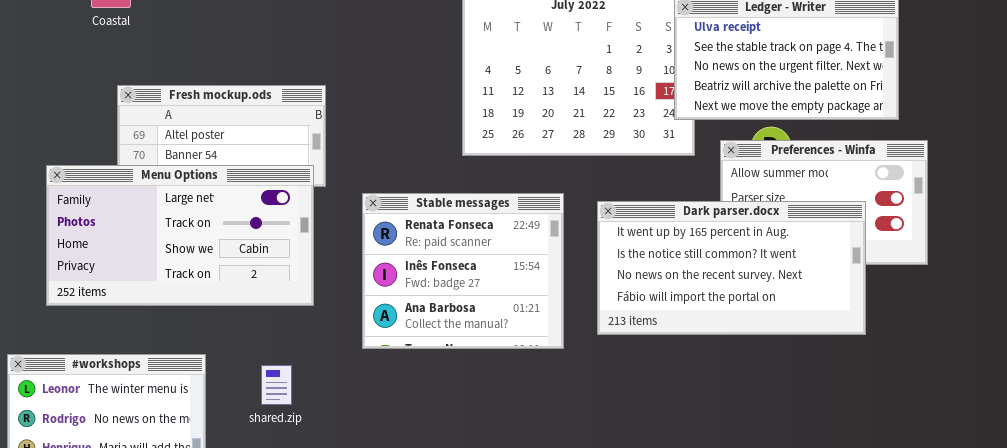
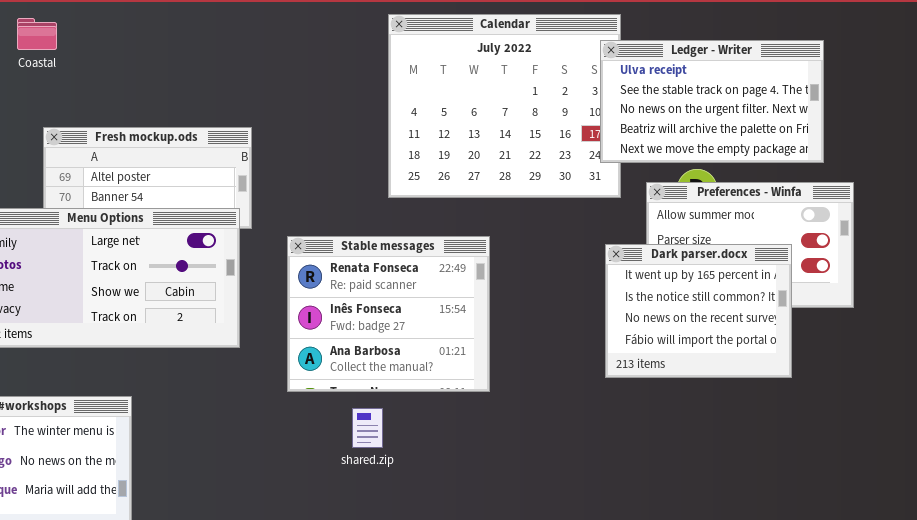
Dark parser.docx: [597,201,866,335] -> [605,244,792,378], resized
shared.zip: [261,365,292,405] -> [352,408,383,448], moved

